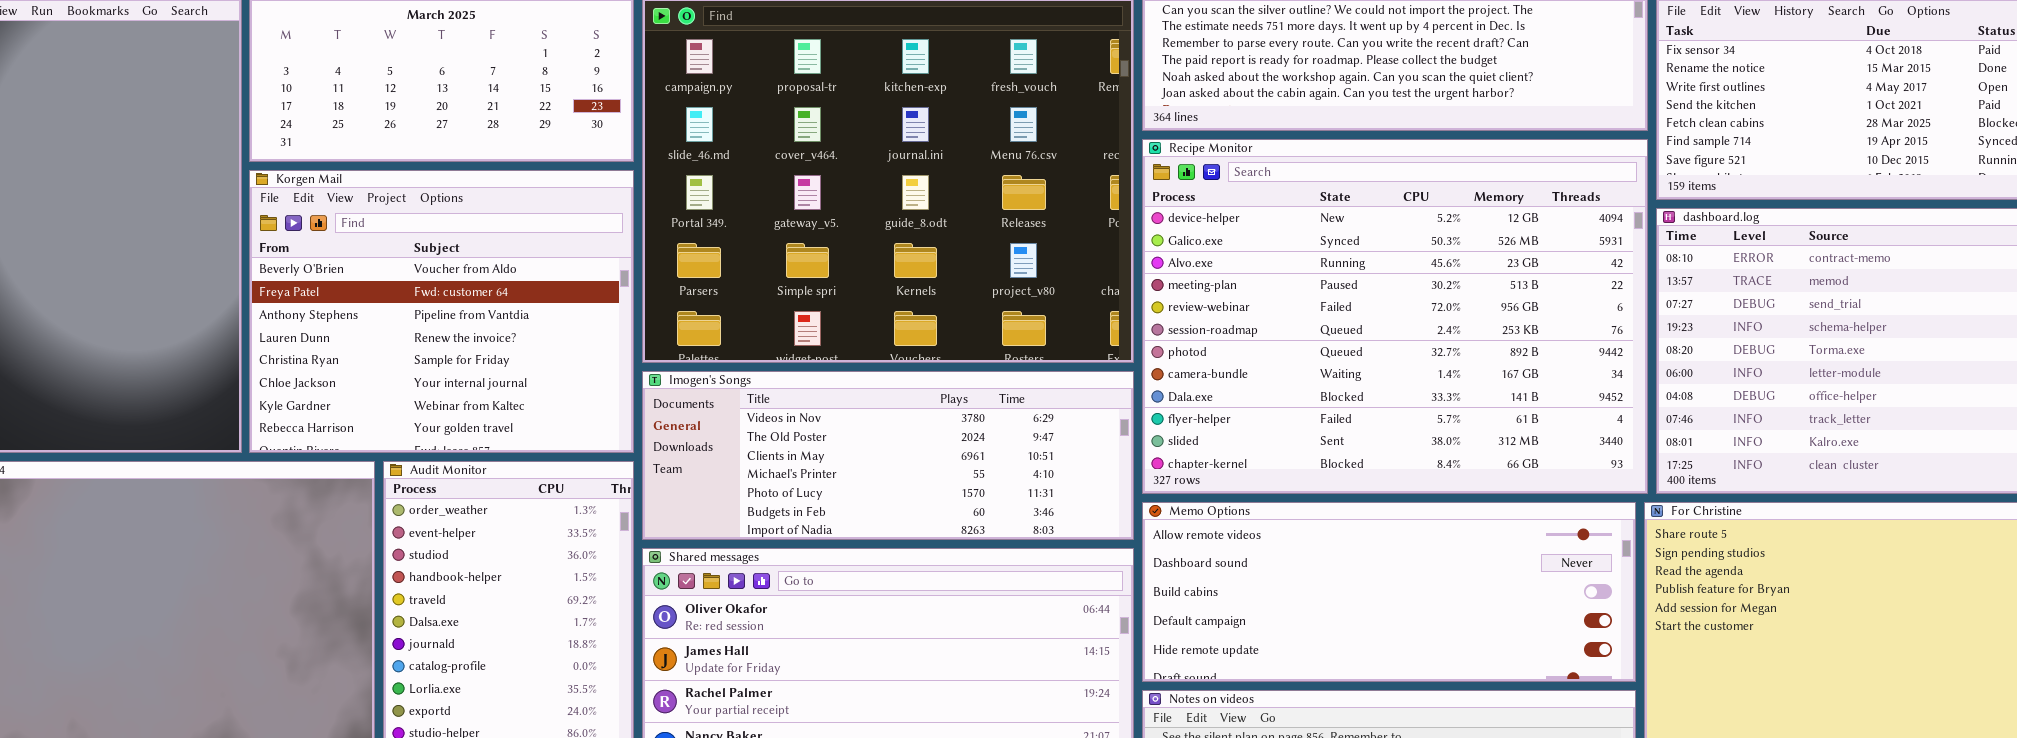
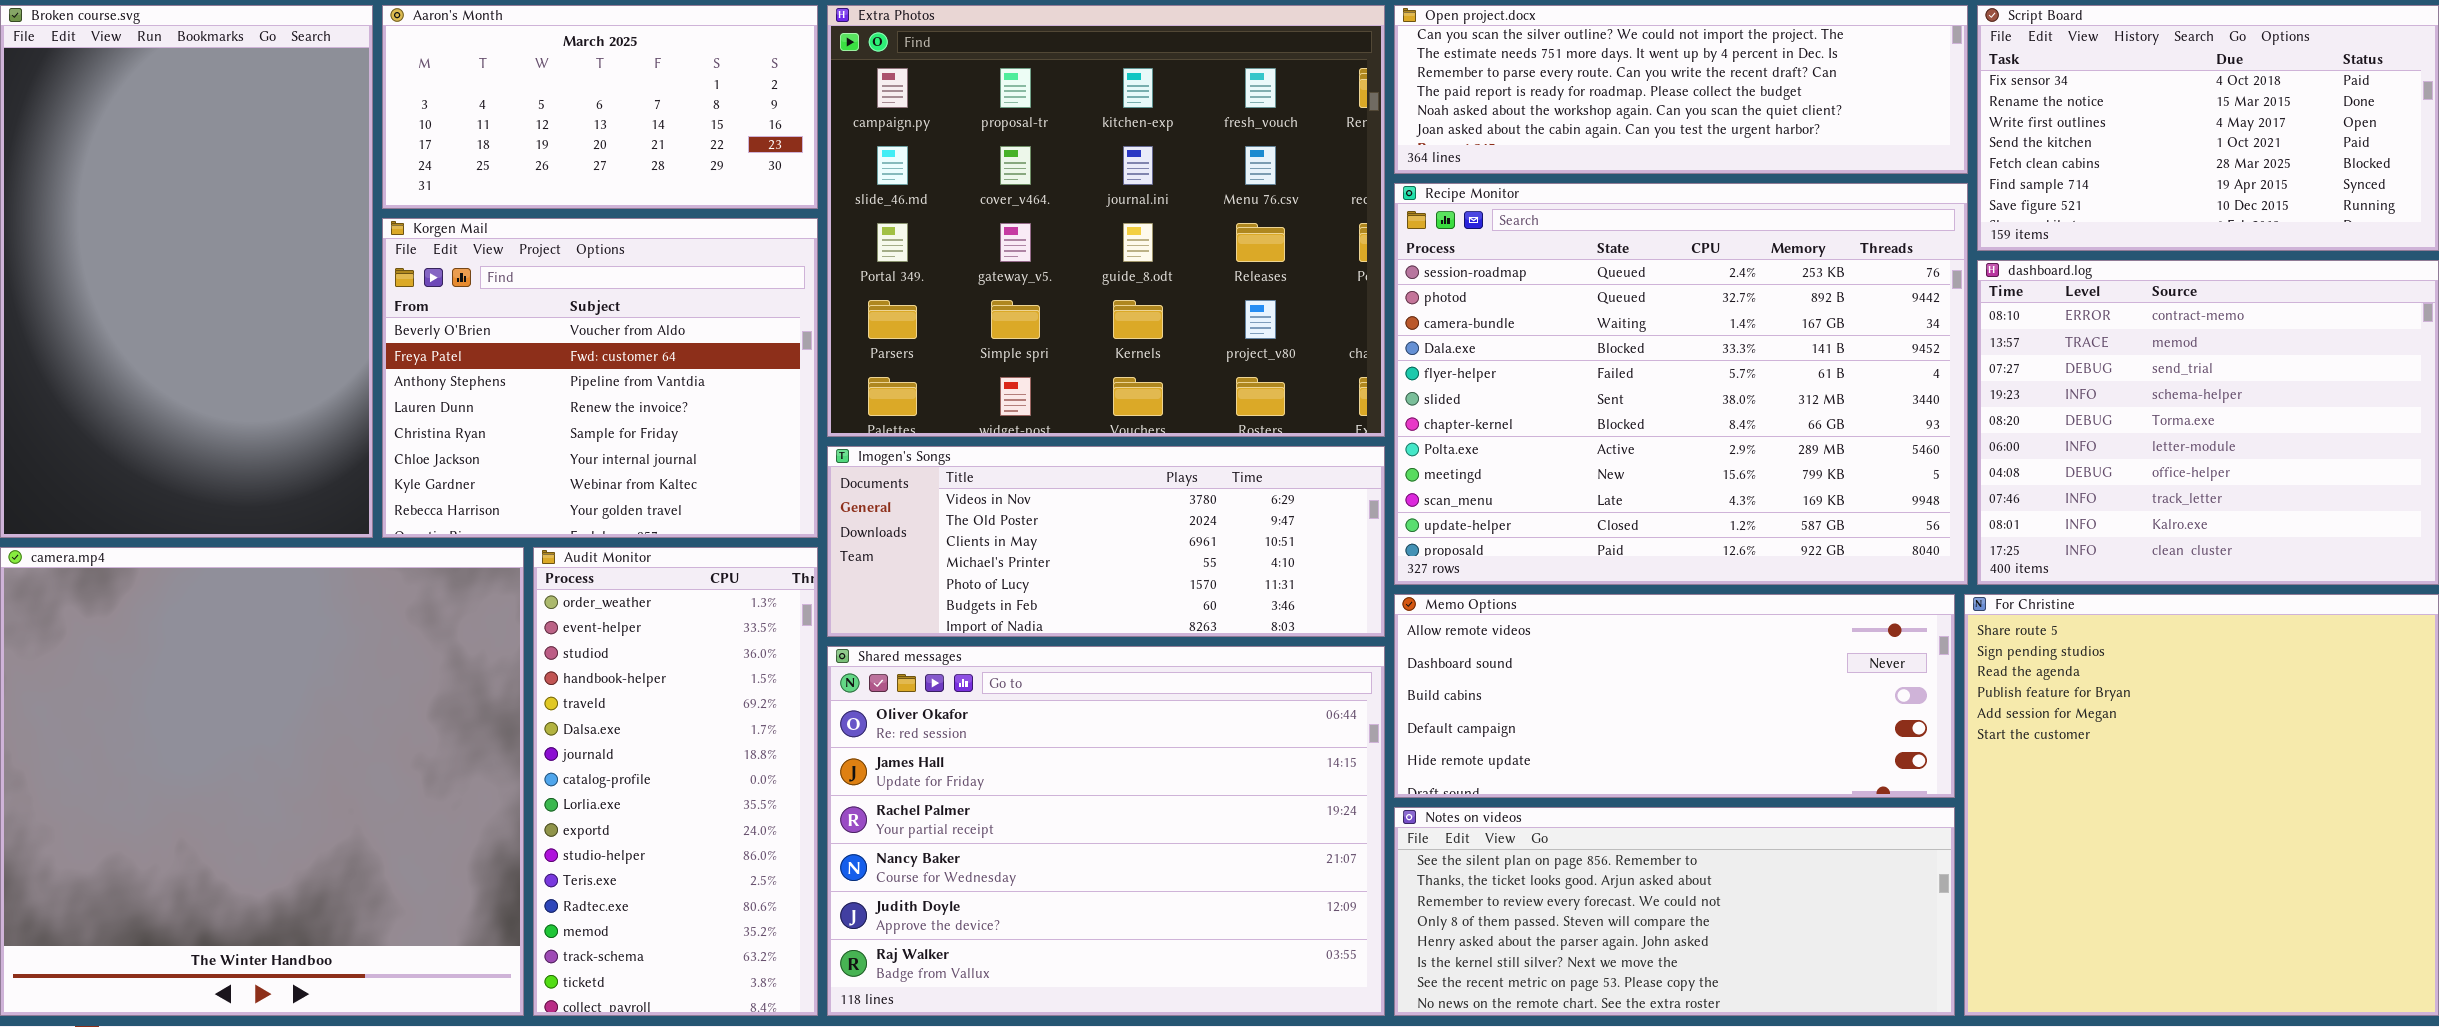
Recipe Monitor: [1142,139,1648,494] -> [1394,183,1968,585], scrolled down 5 rows

